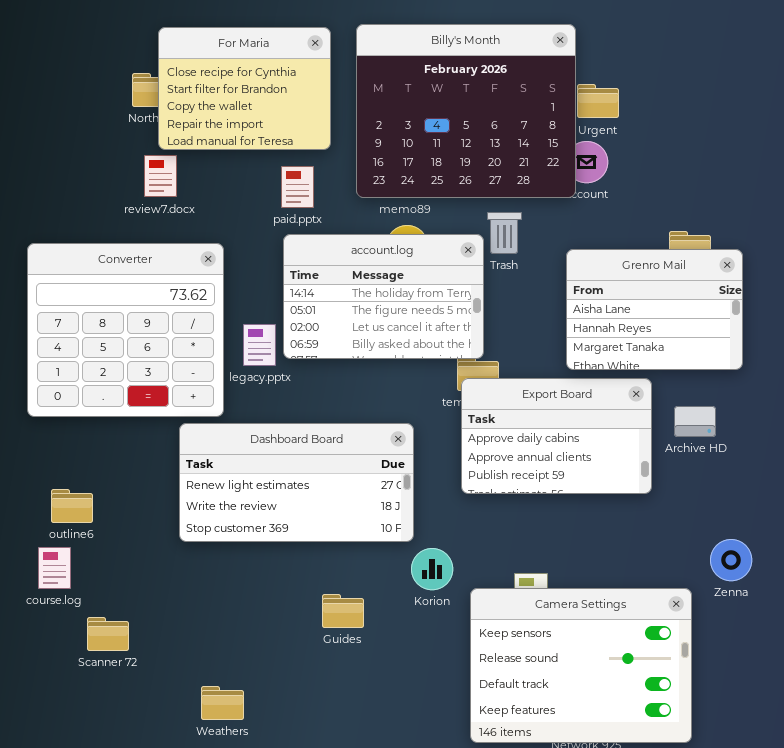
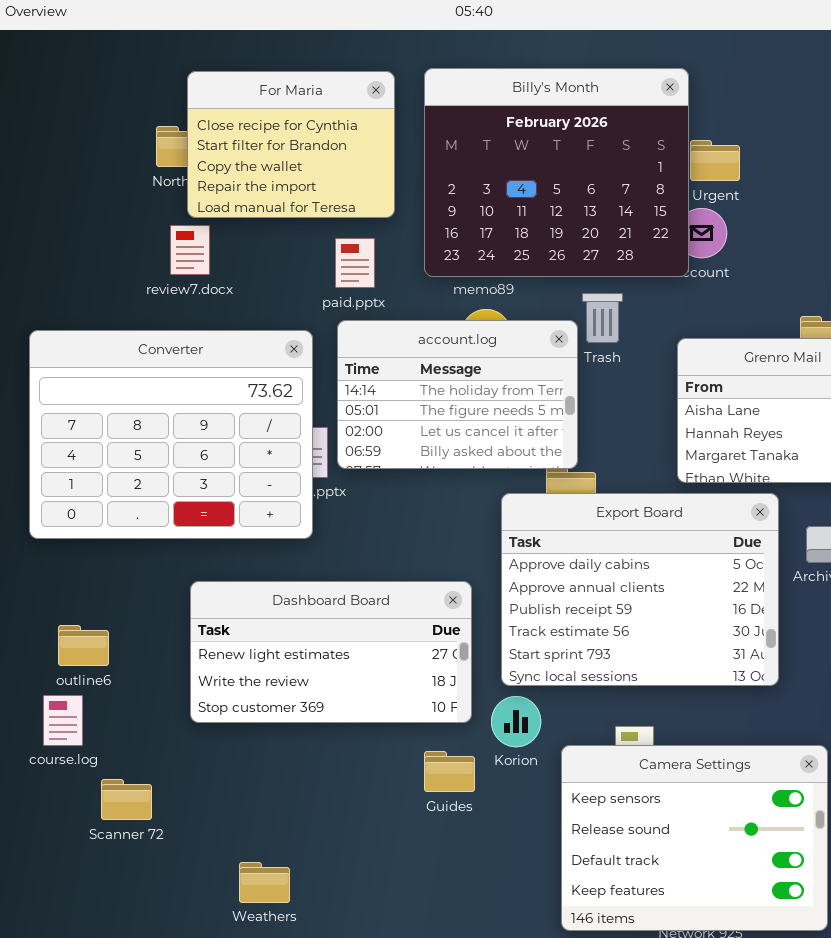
Converter: [27,243,224,417] -> [29,330,313,539], resized
Export Board: [461,378,652,494] -> [501,493,779,686], resized
Dashboard Board: [179,423,414,542] -> [190,581,472,723], moved
Guides: [322,594,364,628] -> [424,751,475,792], moved

